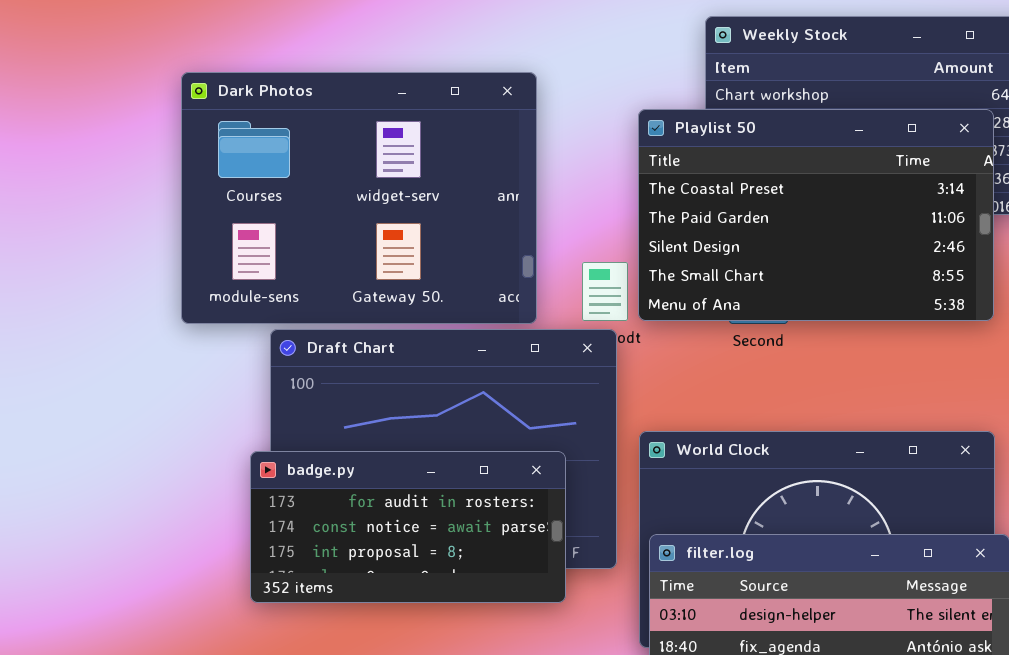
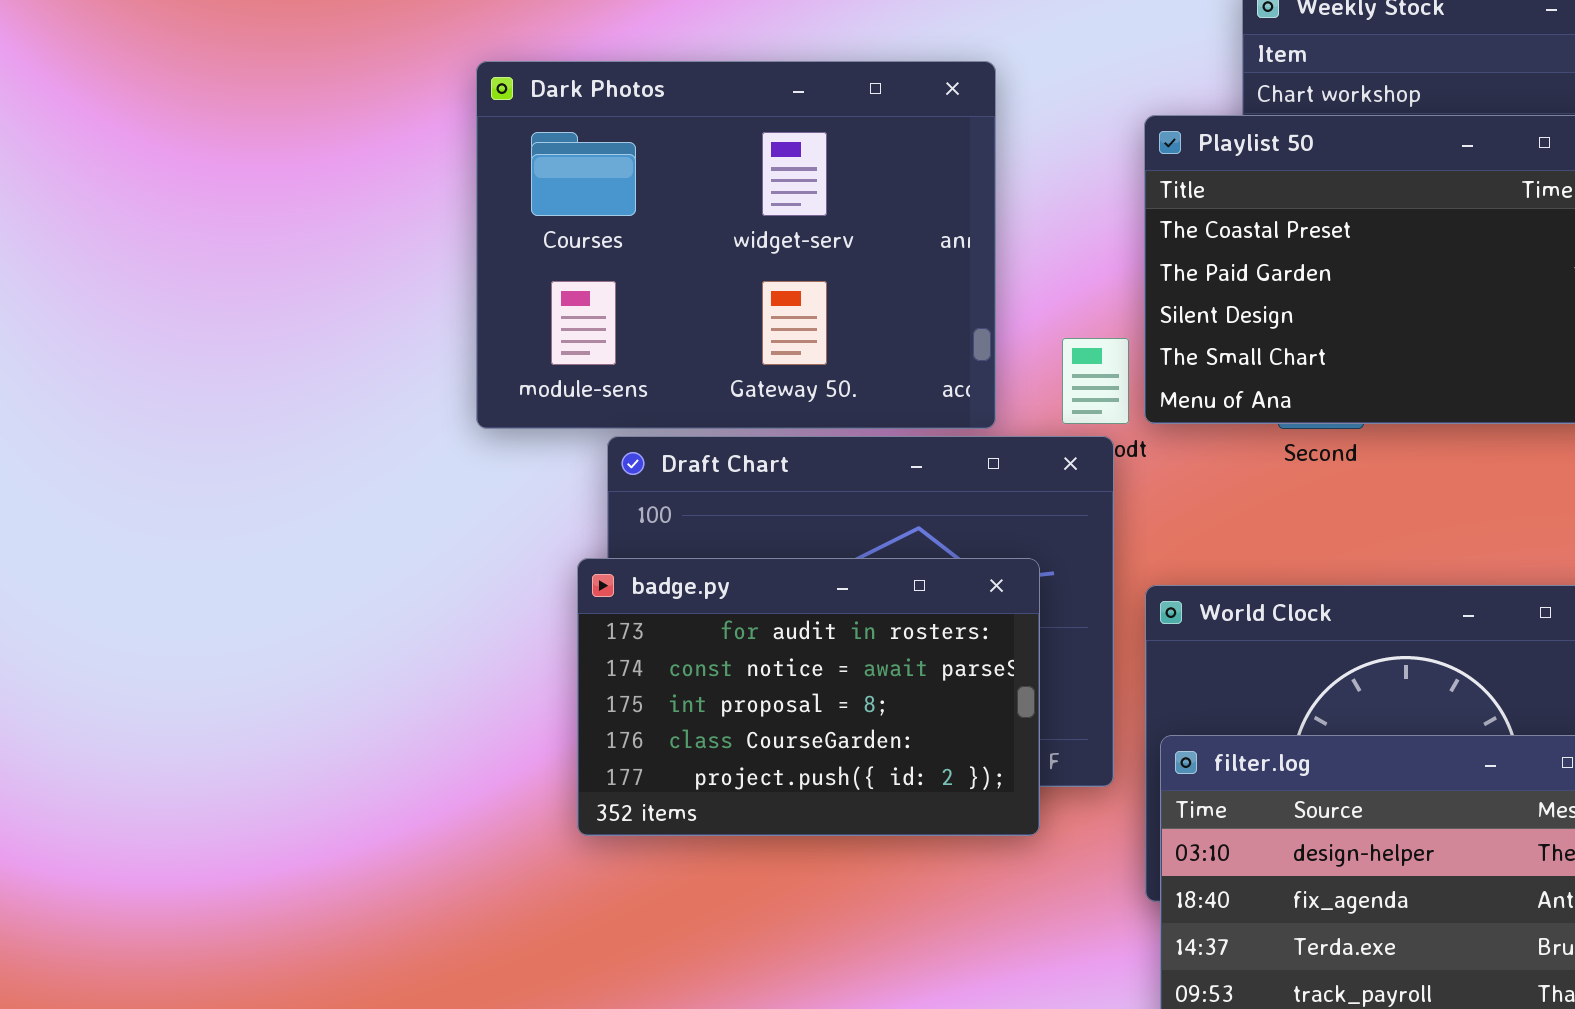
badge.py: [250,451,566,603] -> [577,558,1040,836], resized

